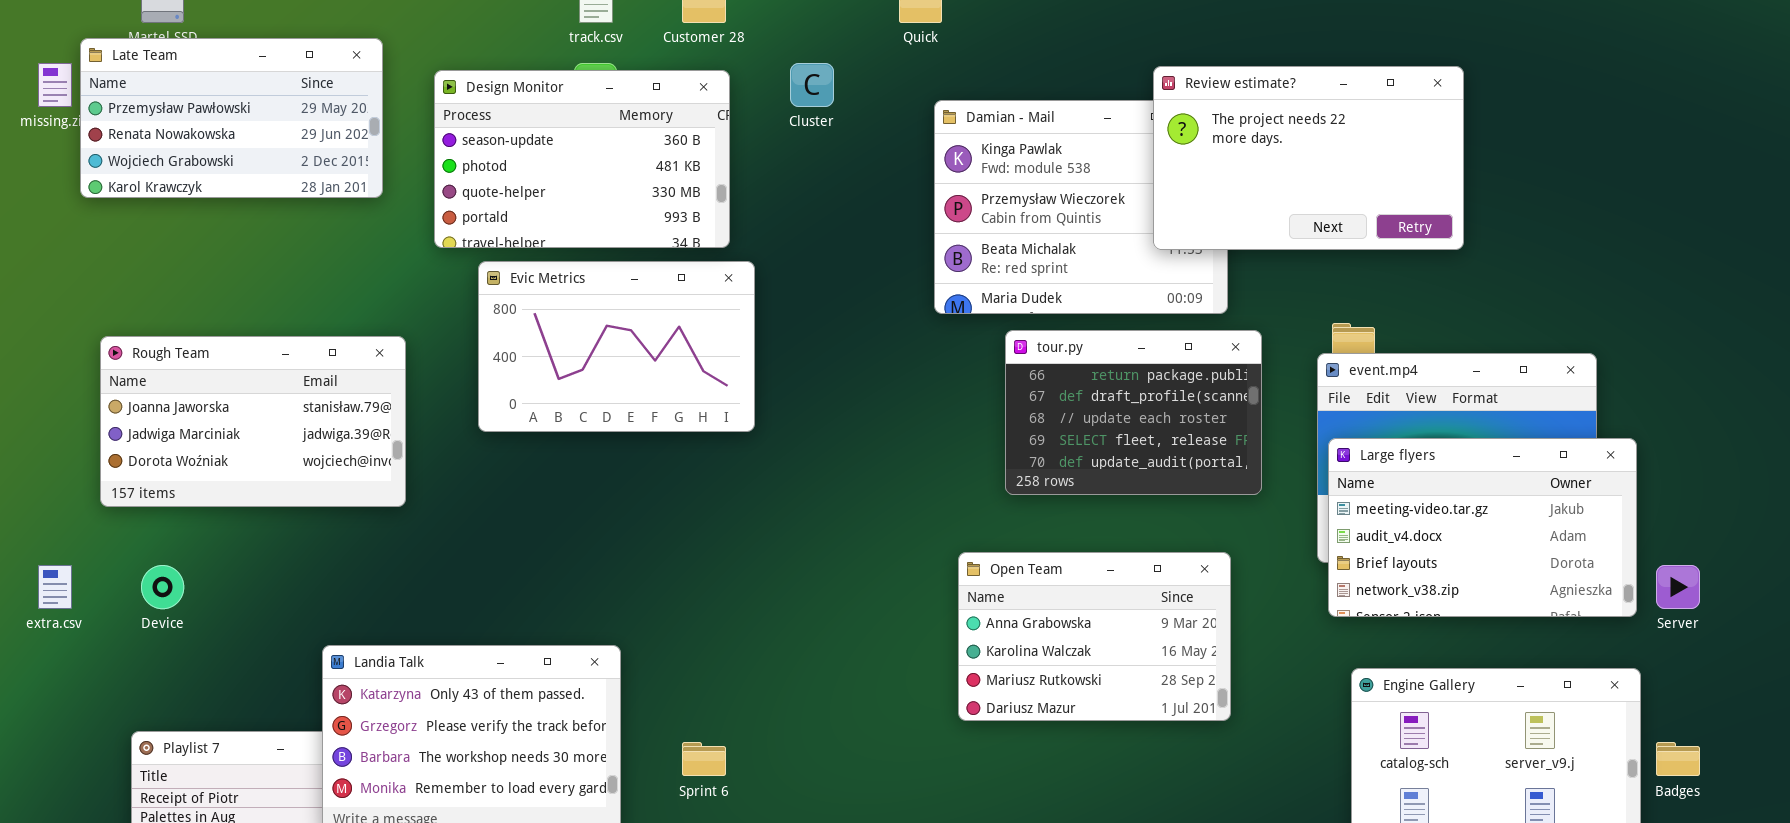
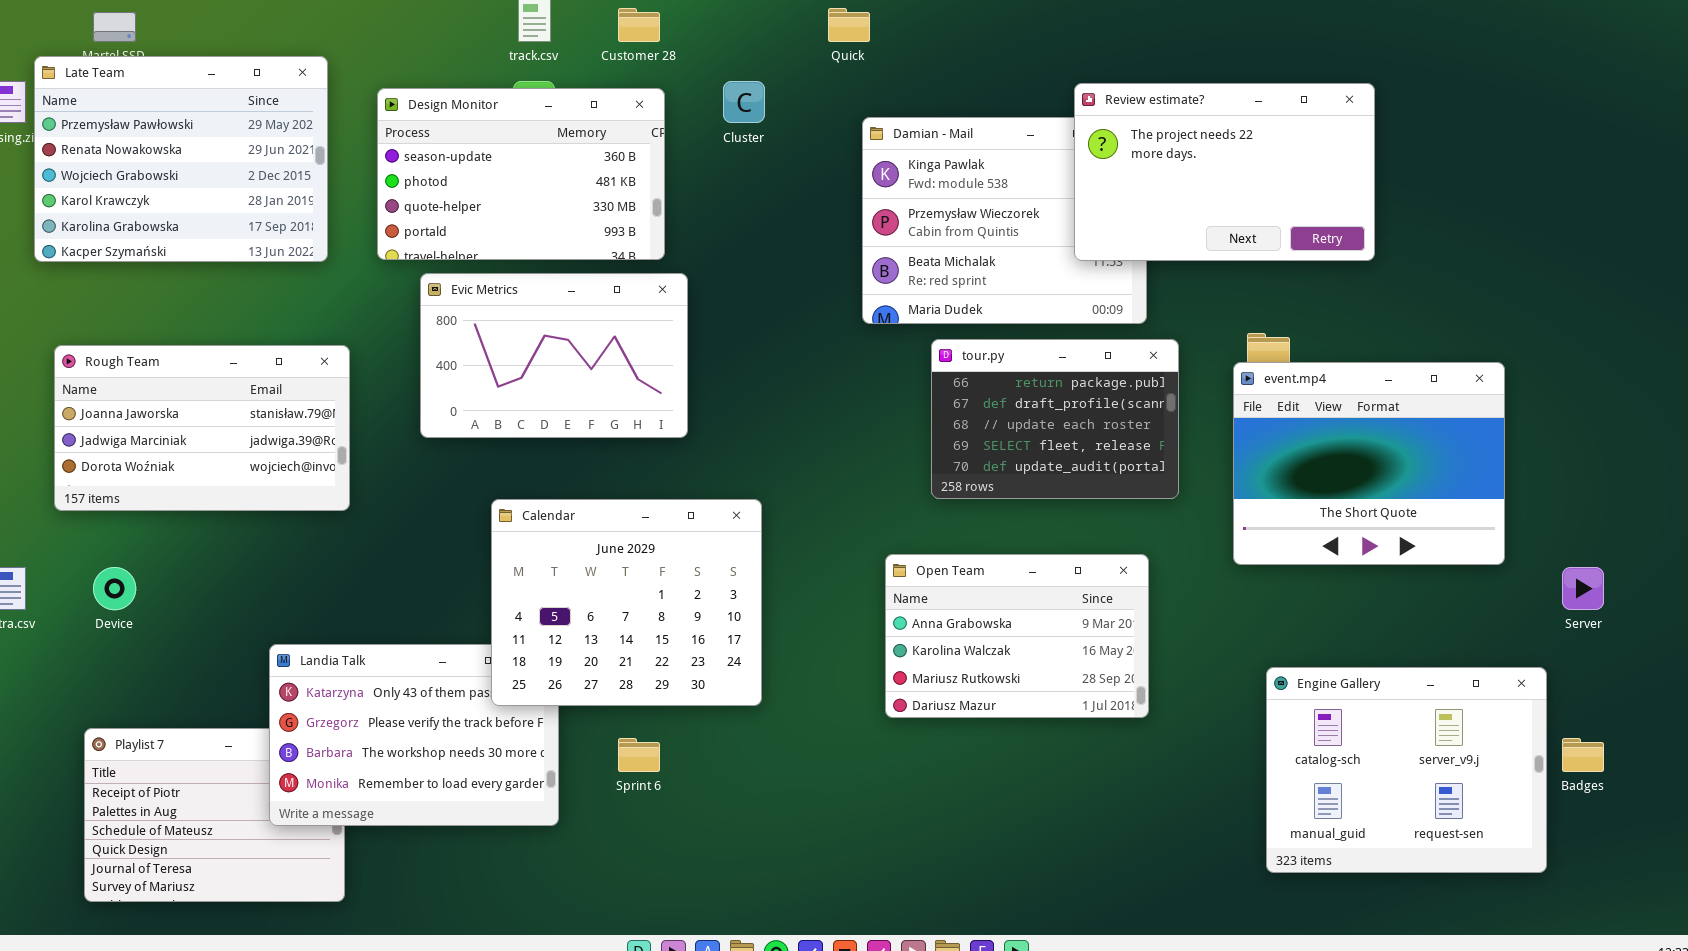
Late Team: [80,38,383,198] -> [34,56,328,262], resized
Large flyers: [1328,438,1637,617] -> none, closed
Calendar: none -> [491,499,762,706], opened

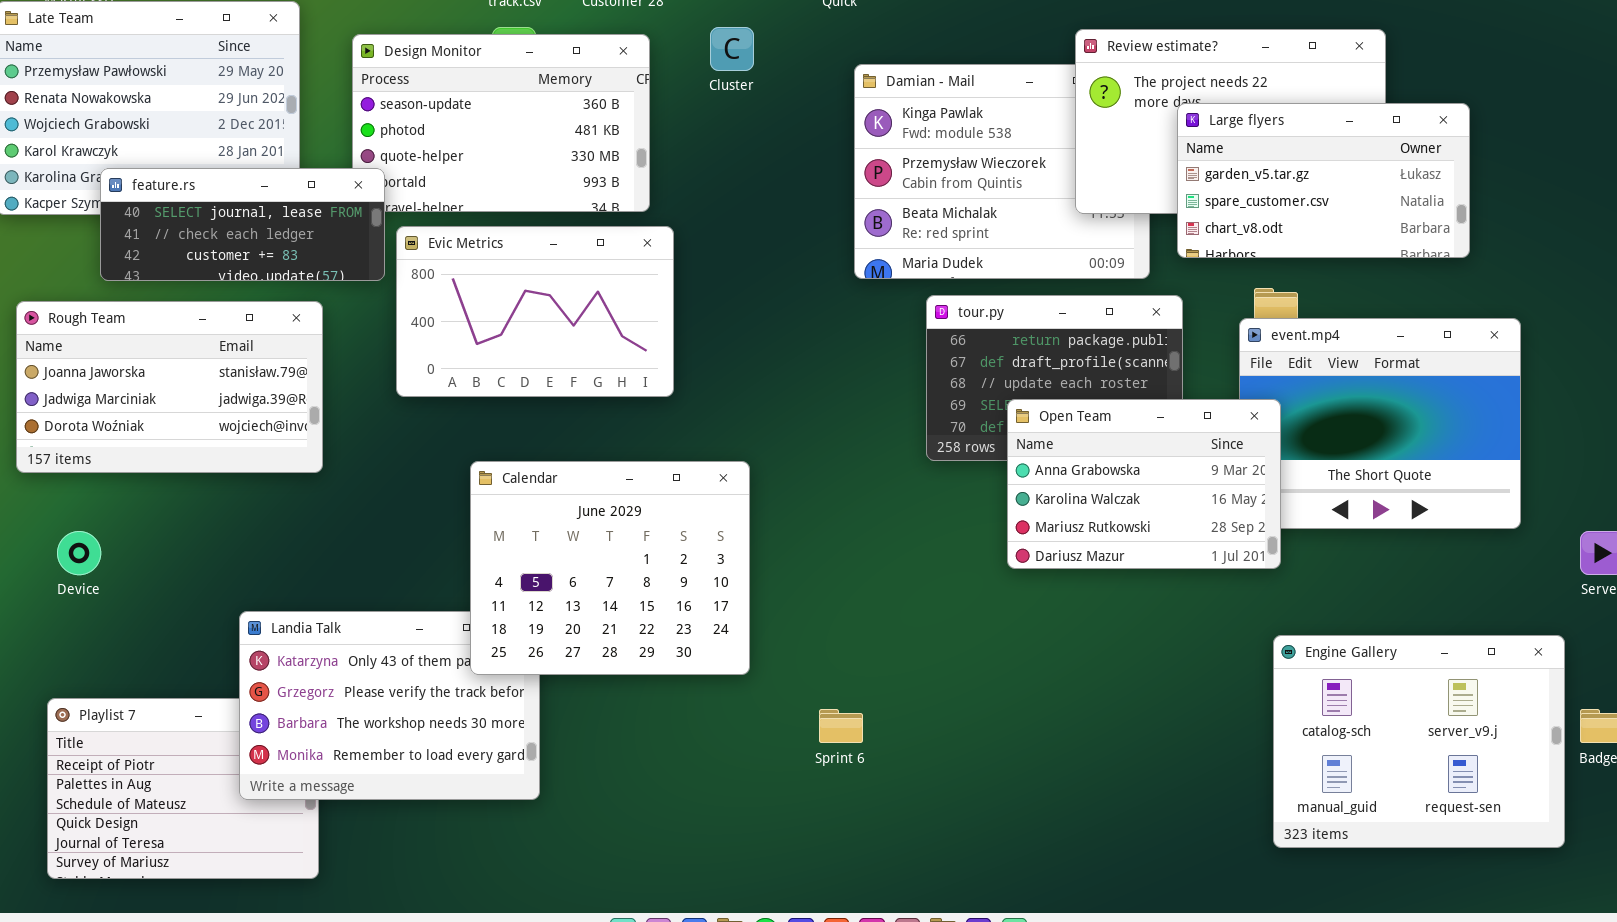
Large flyers: none -> [1177,103,1470,258], opened
feature.rs: none -> [100,168,385,281], opened
Open Team: [885,554,1149,718] -> [1007,399,1281,569], moved
Sprint 6: [618,738,660,772] -> [819,709,863,743], moved

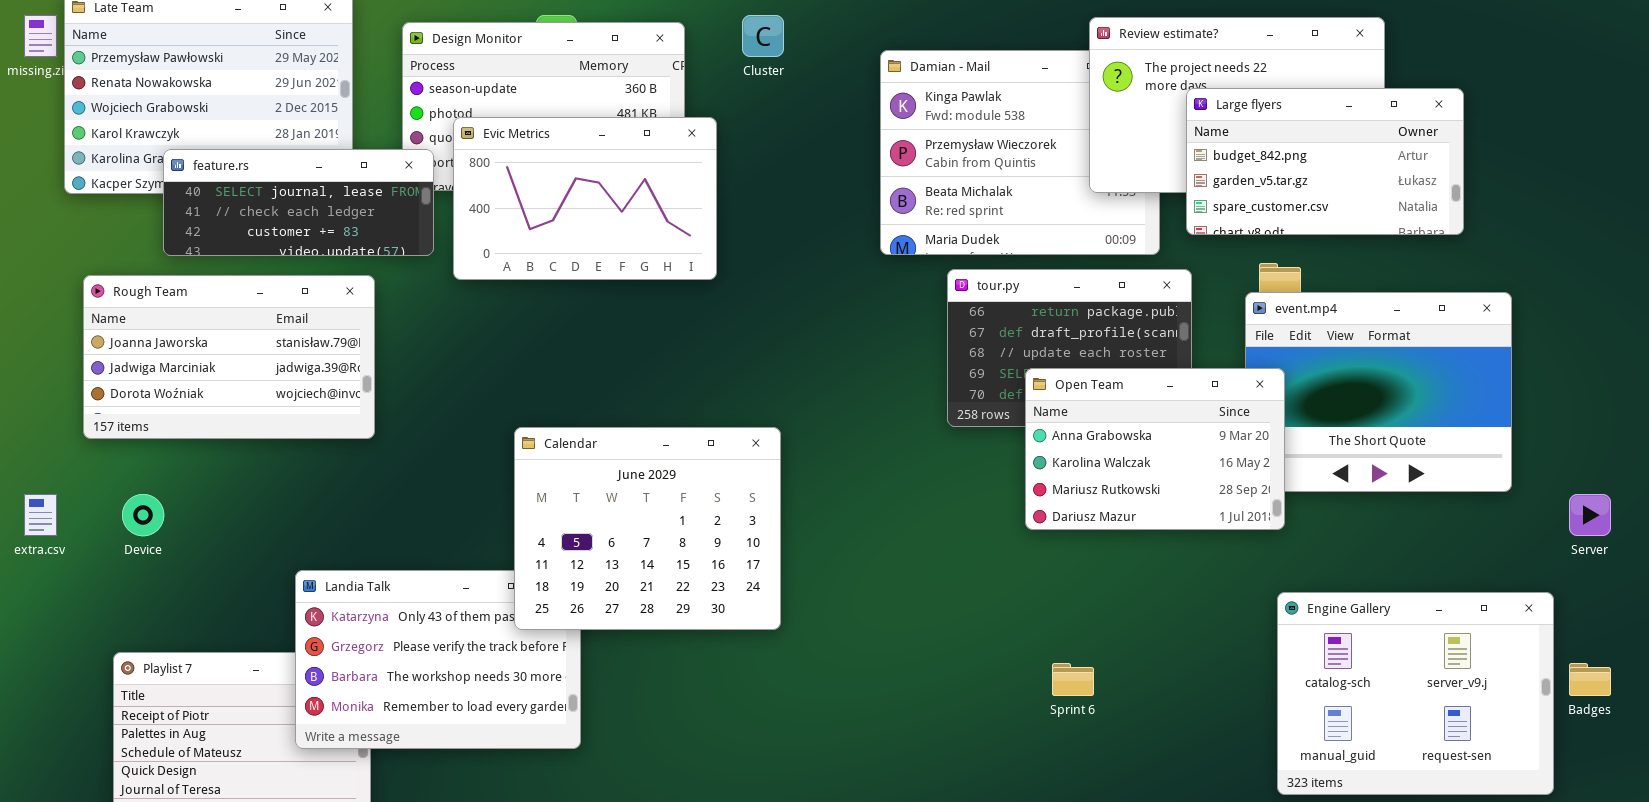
Large flyers: [1177,103,1470,258] -> [1186,88,1464,235], scrolled up 1 row
Evic Metrics: [396,226,674,397] -> [453,117,717,280], moved
Sprint 6: [819,709,863,743] -> [1052,663,1094,696], moved

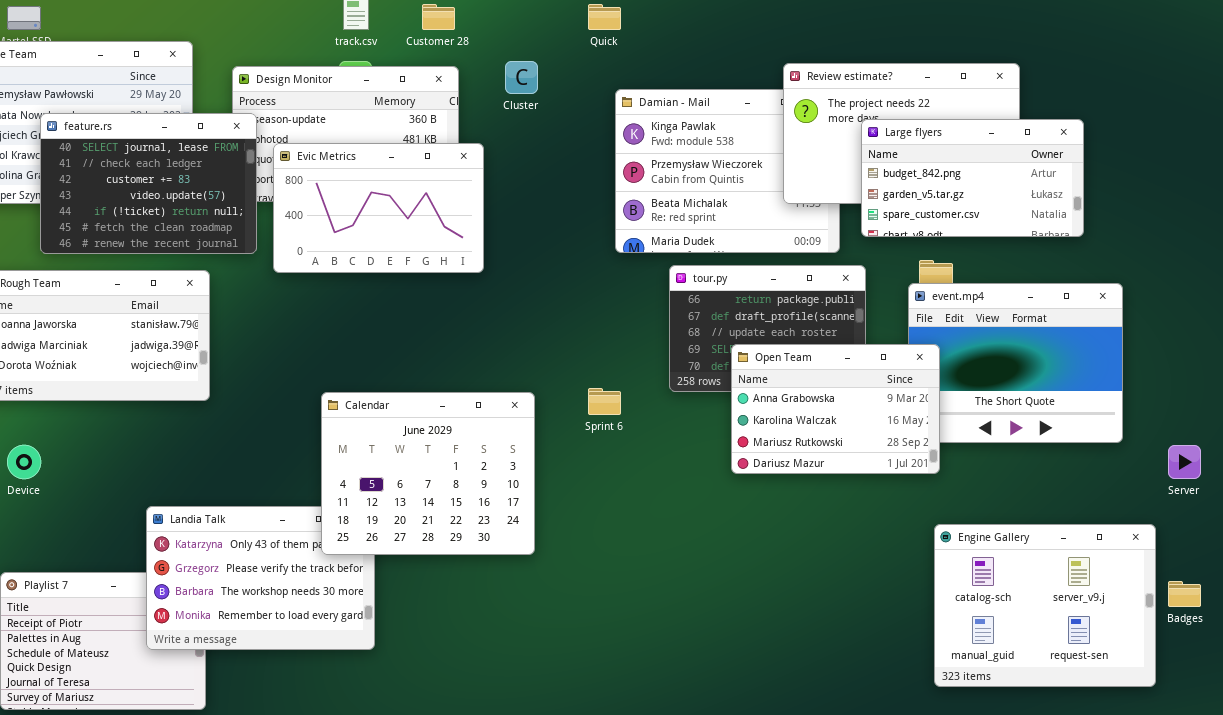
feature.rs: [163,149,434,256] -> [40,113,257,254], resized
Sprint 6: [1052,663,1094,696] -> [588,388,621,415], moved

